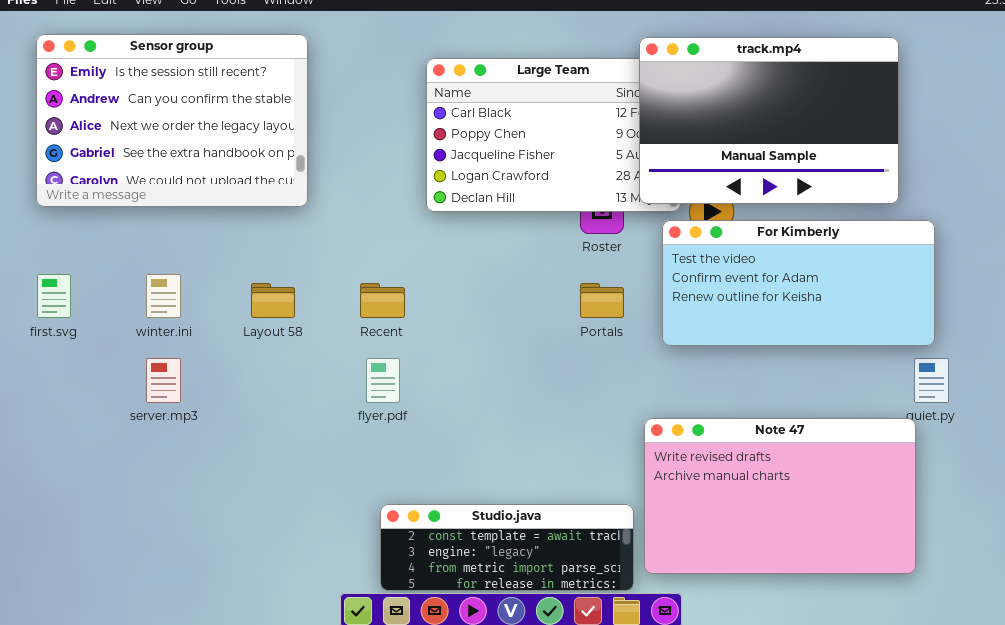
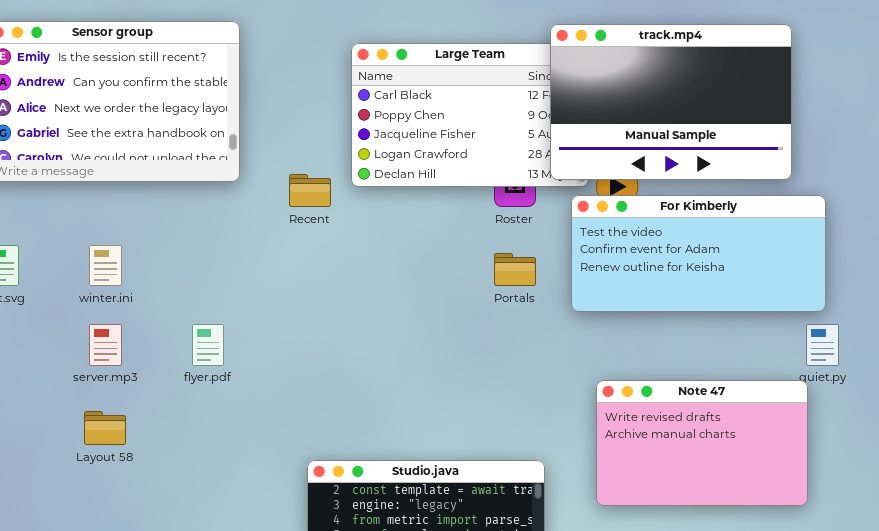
Layout 58: [251,283,295,318] -> [84,411,126,445], moved
Recent: [360,283,405,318] -> [289,174,331,207], moved
flyer.pdf: [366,358,400,403] -> [192,324,224,366], moved
Note 47: [644,418,916,574] -> [596,380,808,506], resized

